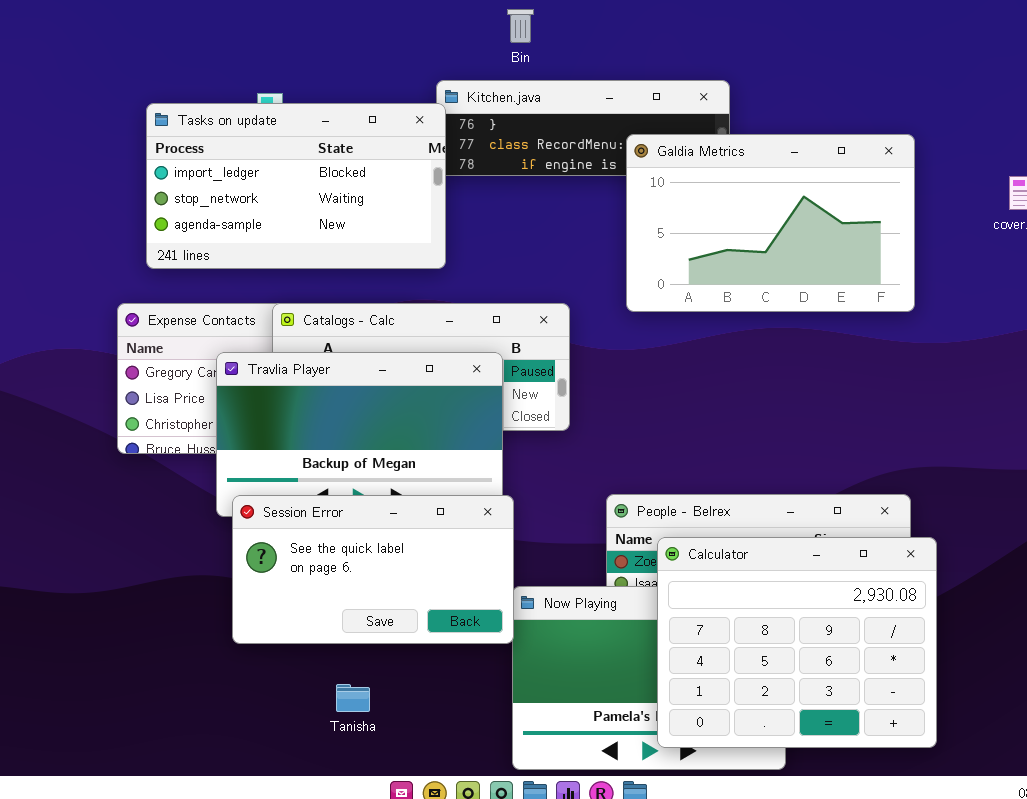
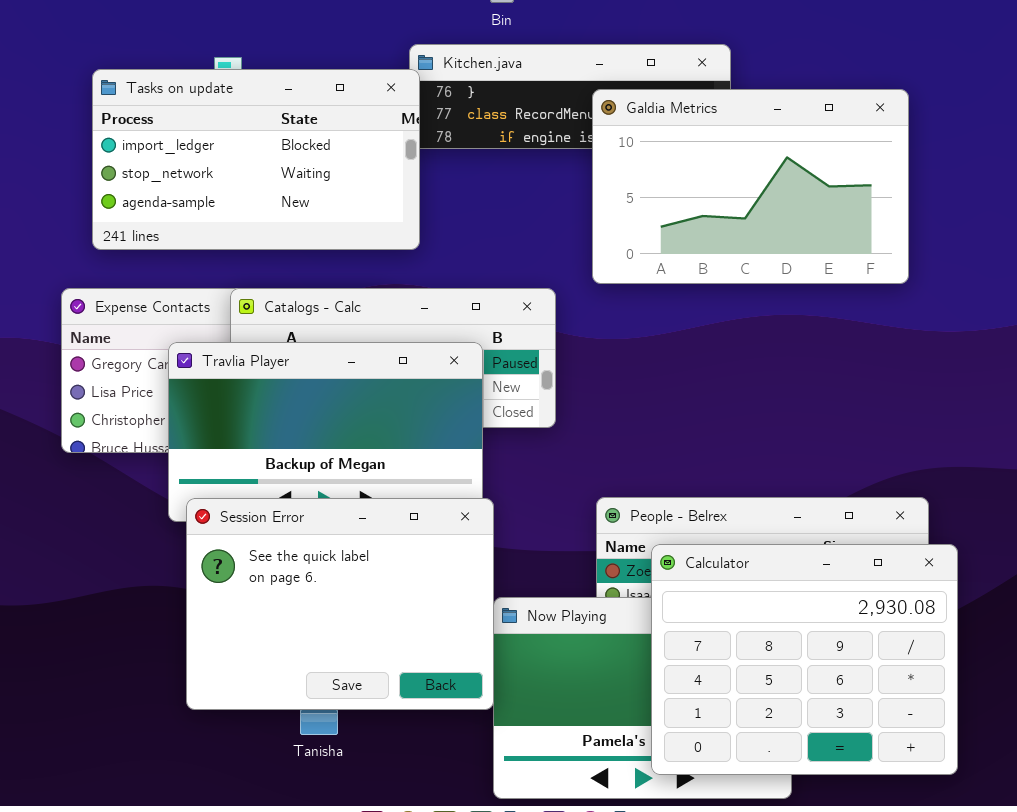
Galdia Metrics: [626,134,915,312] -> [592,89,909,284], moved
Session Error: [232,495,514,644] -> [186,498,494,710], resized

